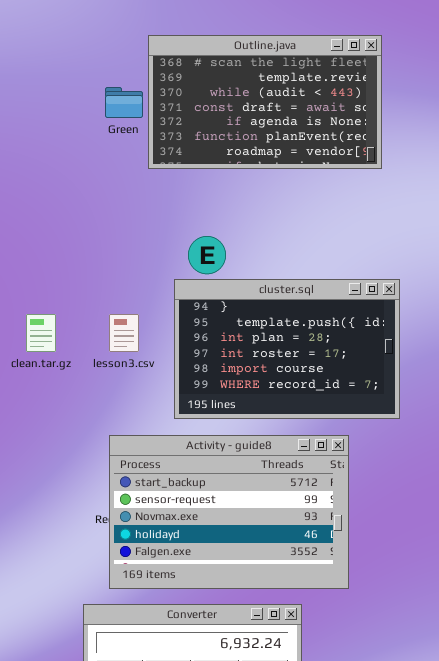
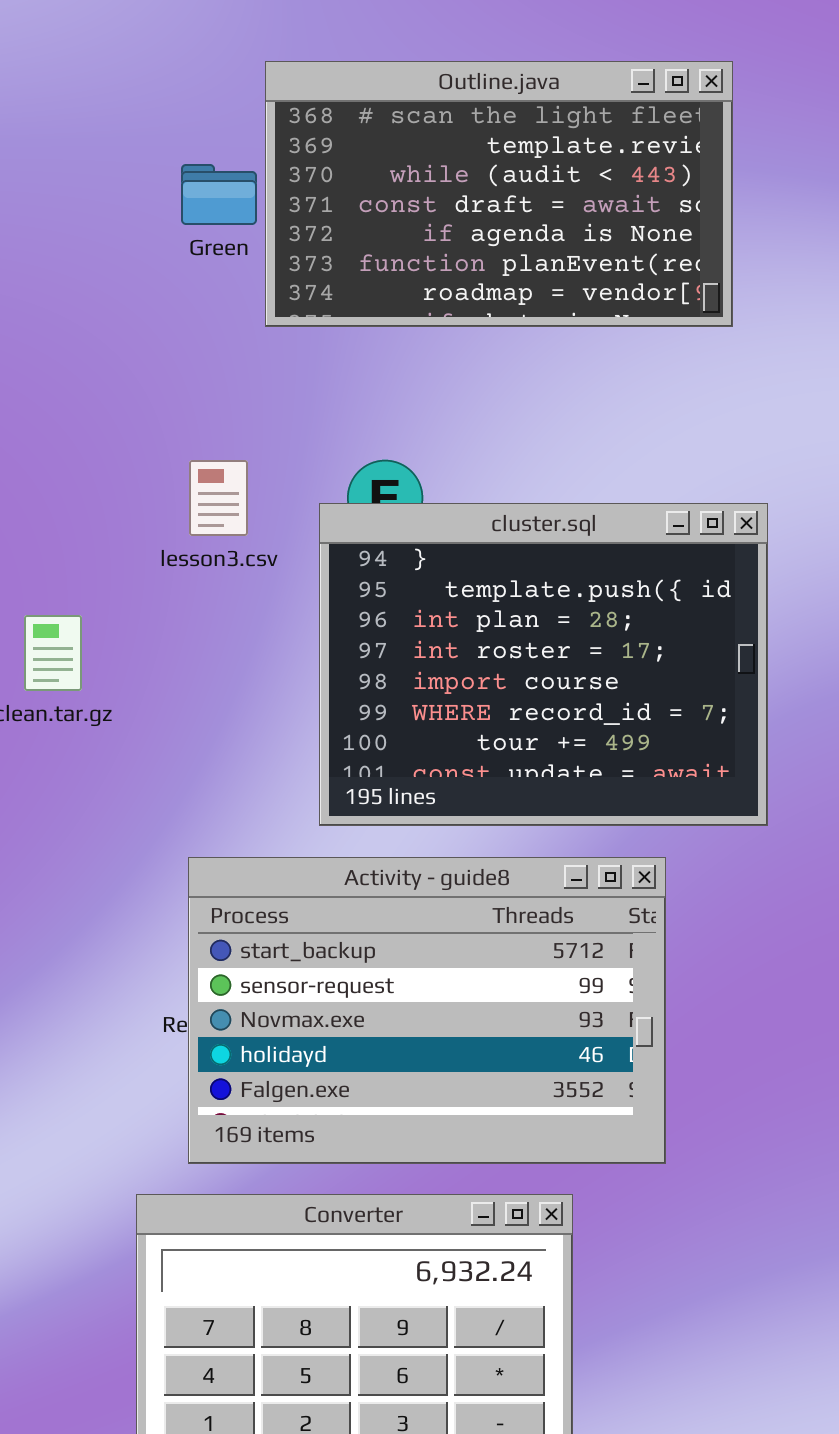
cluster.sql: [174,279,400,419] -> [319,503,768,826], resized
lesson3.csv: [109,314,139,352] -> [189,460,248,536], moved

